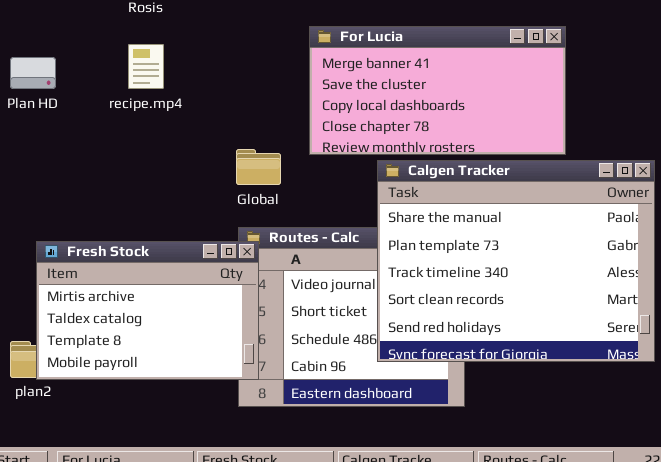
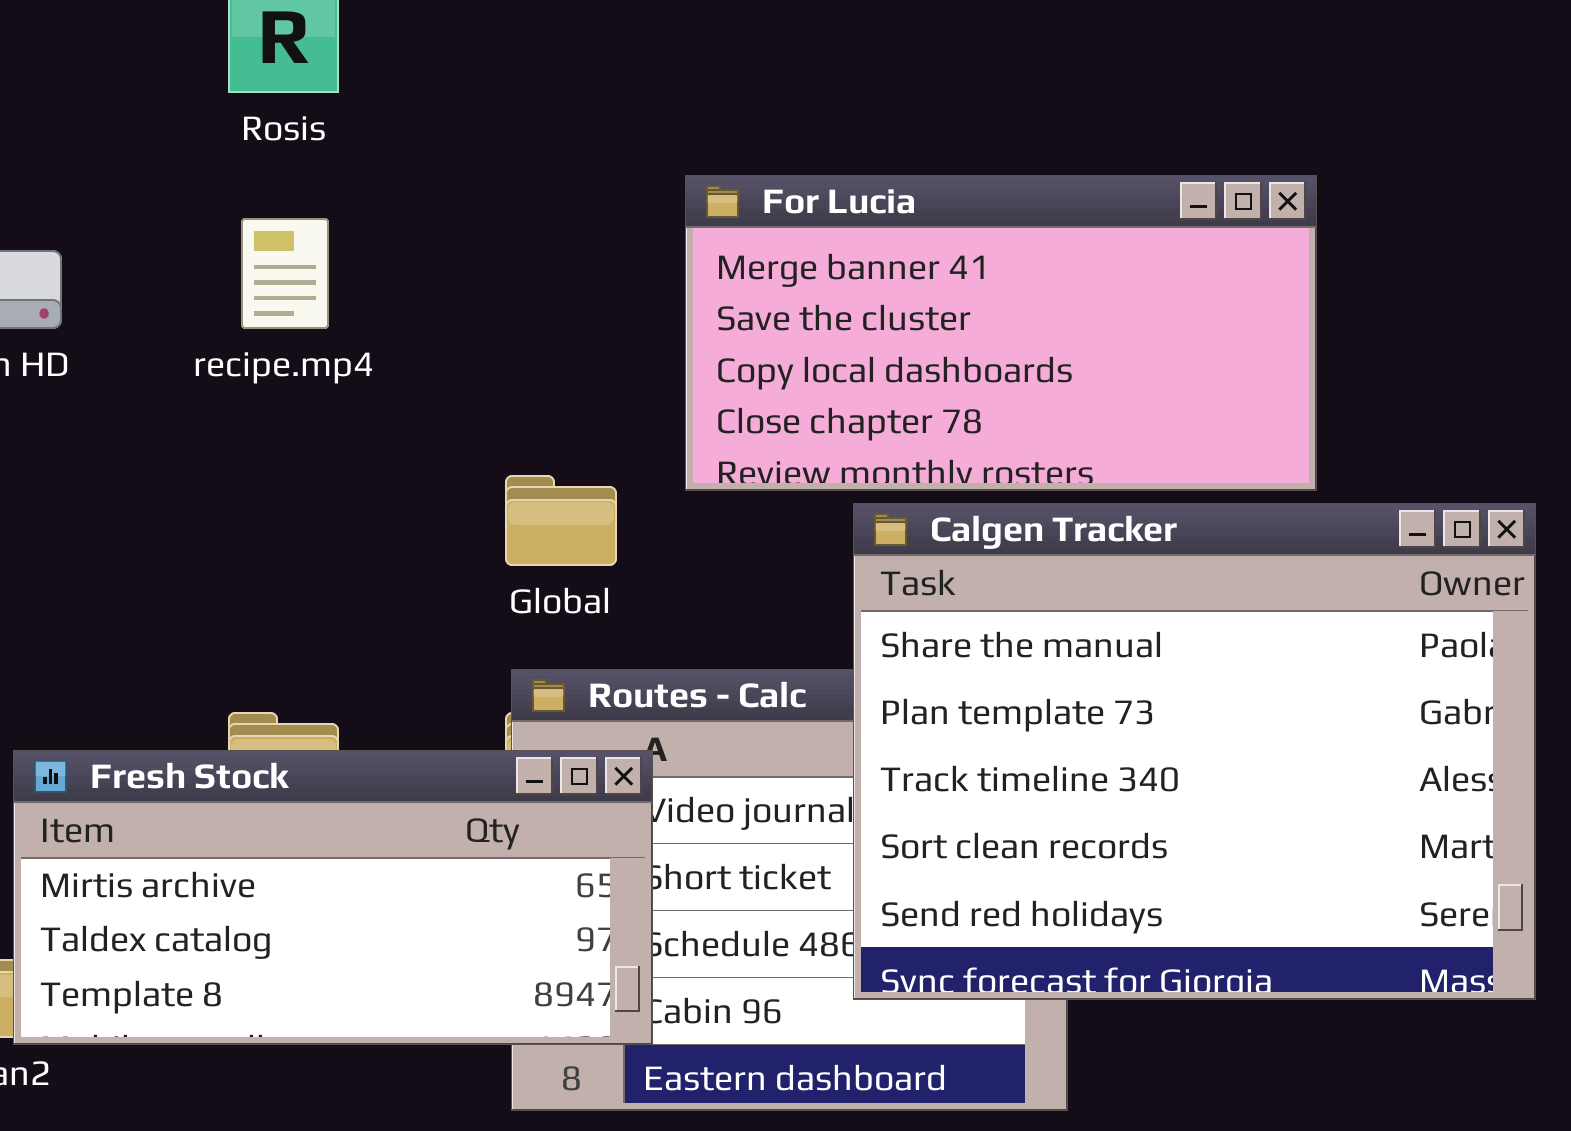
Fresh Stock: [36,241,259,380] -> [13,750,653,1045], resized

